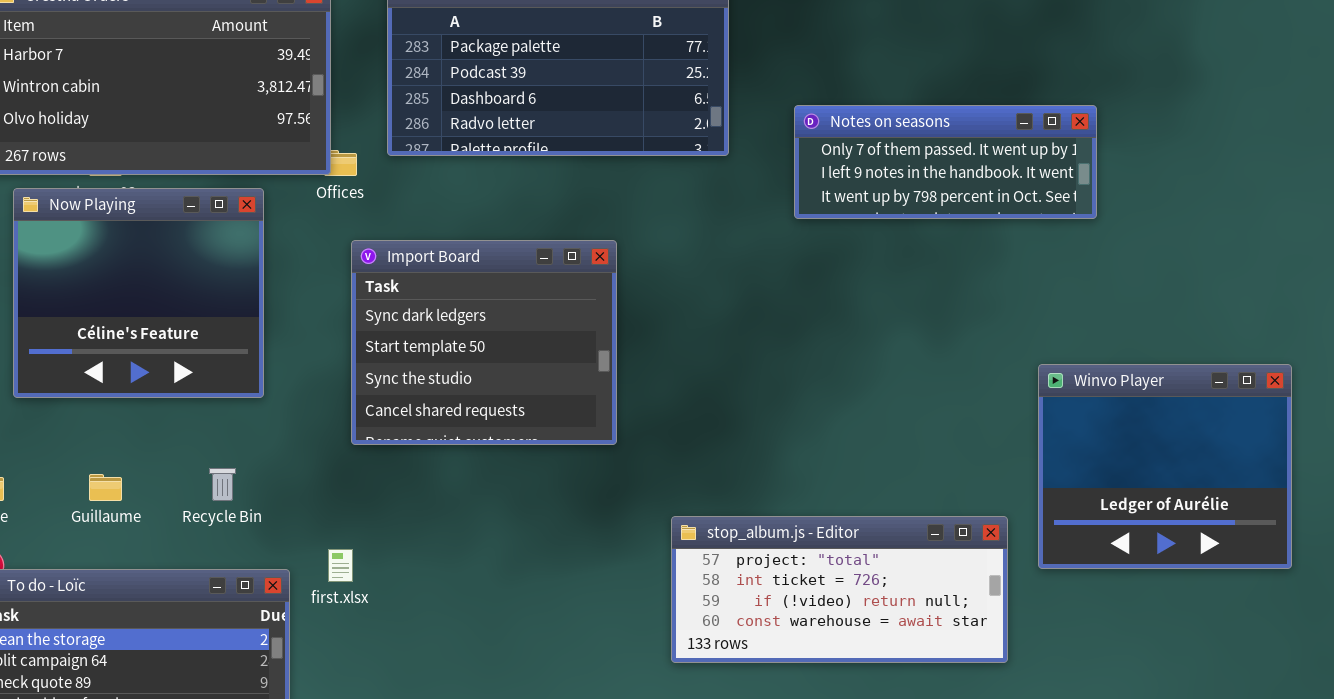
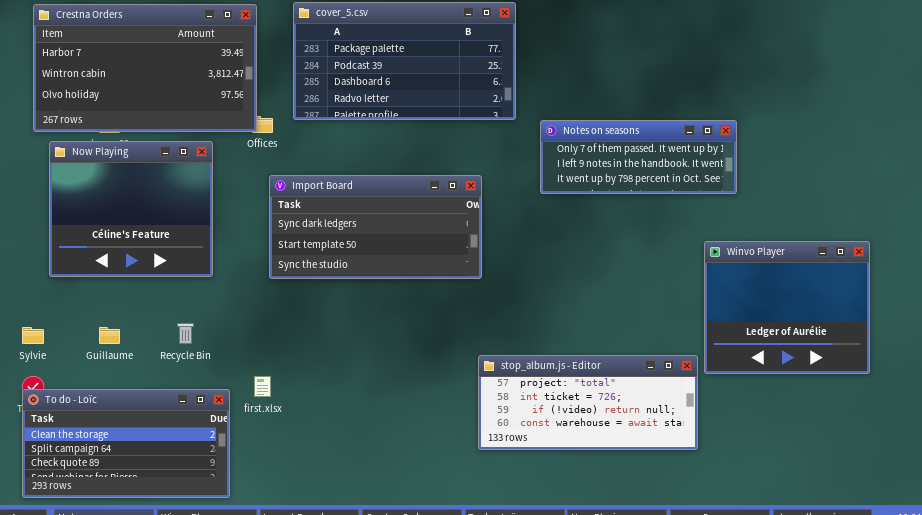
Notes on seasons: [794,105,1097,219] -> [540,120,737,194], moved
Import Board: [351,240,617,445] -> [269,175,482,279], resized
Winvo Player: [1038,364,1292,569] -> [704,241,870,374], moved

